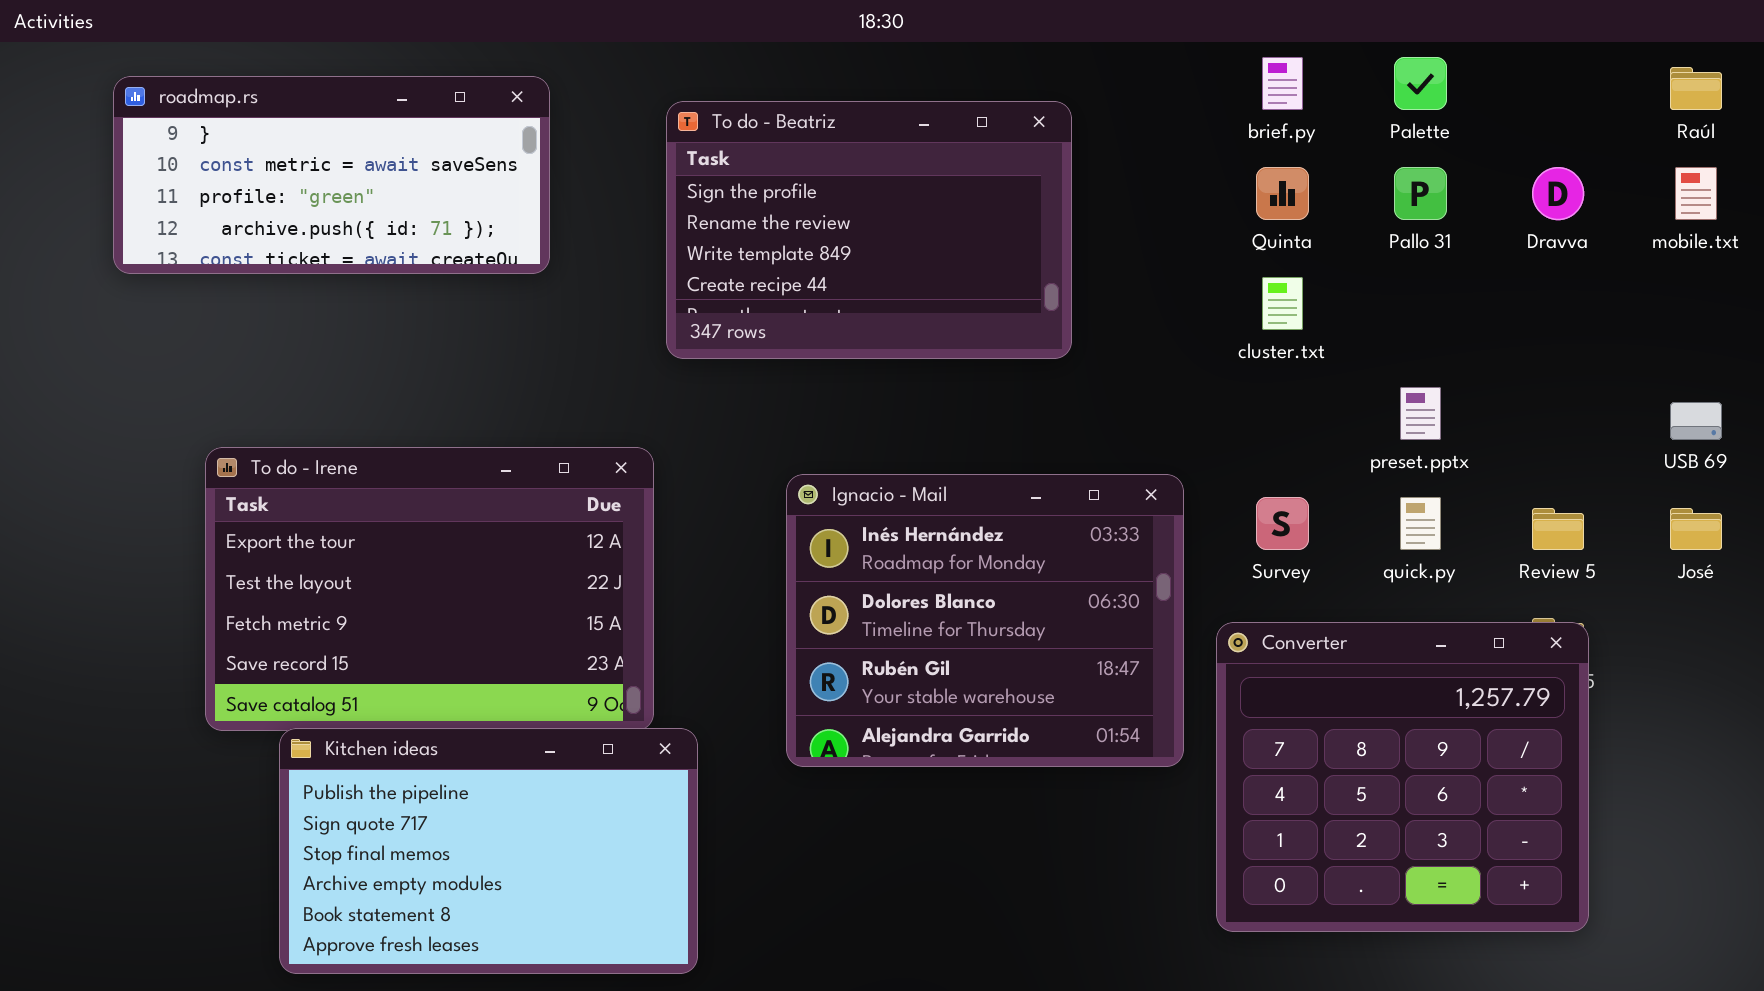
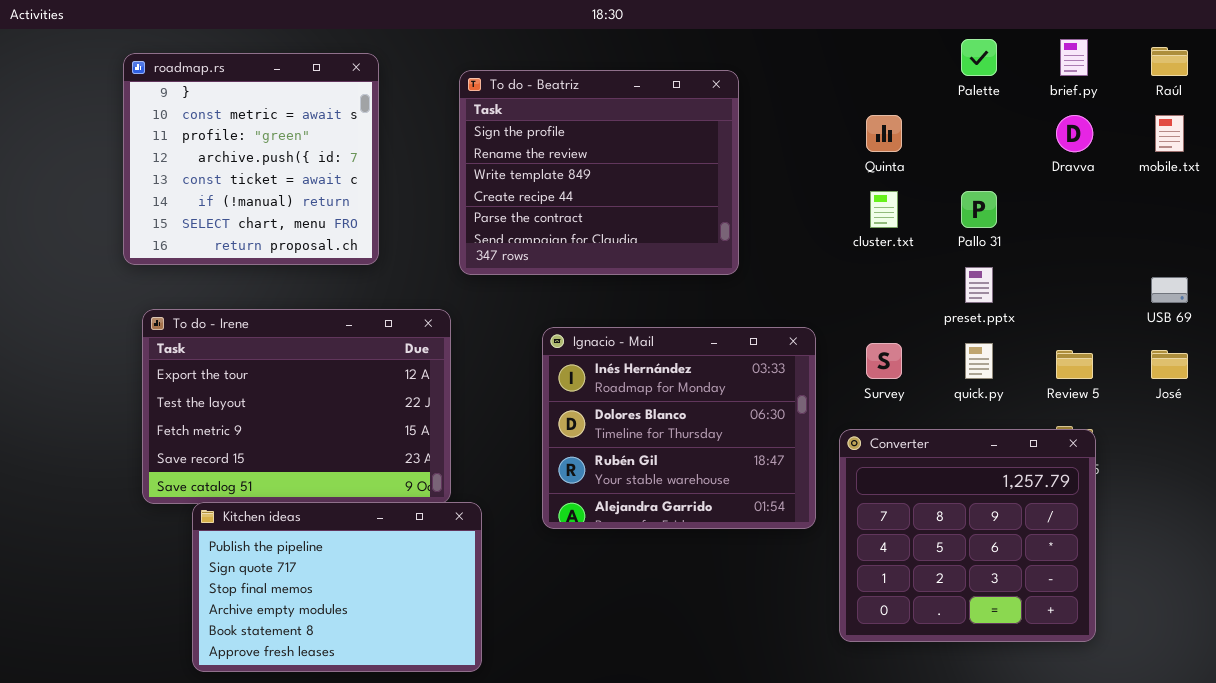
brief.py: [1262,57,1303,110] -> [1060,39,1088,76], moved
roadmap.rs: [113,76,550,274] -> [123,53,379,265], resized
To do - Beatriz: [666,101,1072,359] -> [459,70,739,275], resized
Pallo 31: [1394,167,1447,220] -> [961,191,997,228], moved

